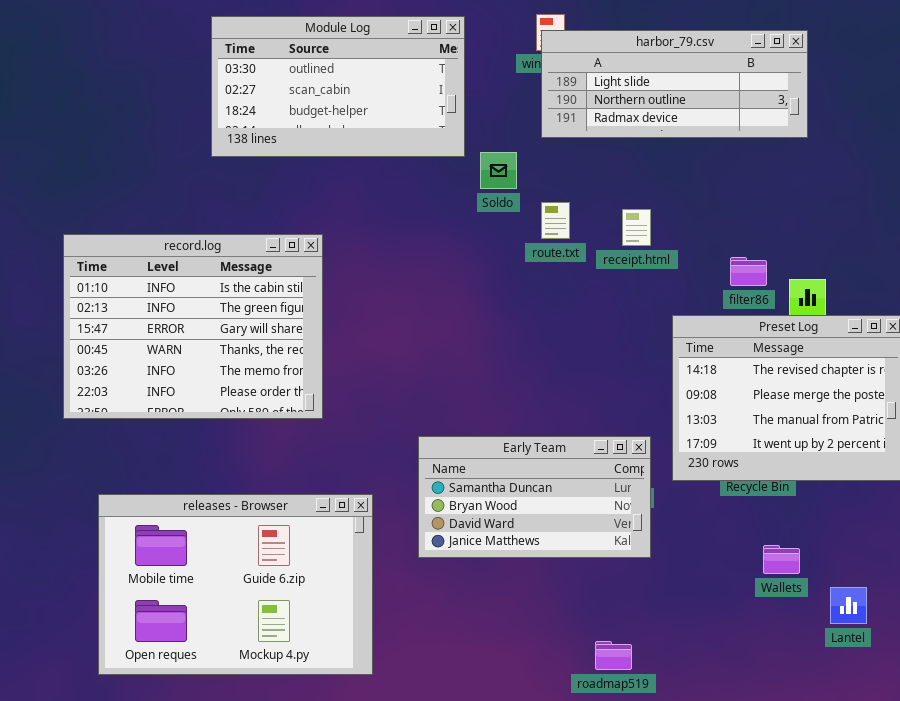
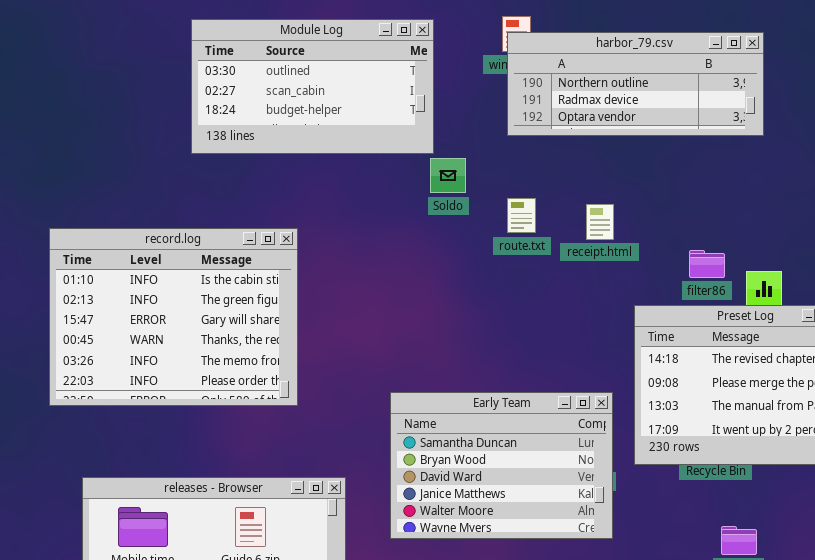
harbor_79.csv: [541,30,808,138] -> [507,32,764,136], scrolled down 1 row
Soldo: [480,152,517,189] -> [430,158,466,193], moved
Early Team: [418,436,651,558] -> [390,392,613,539], resized

